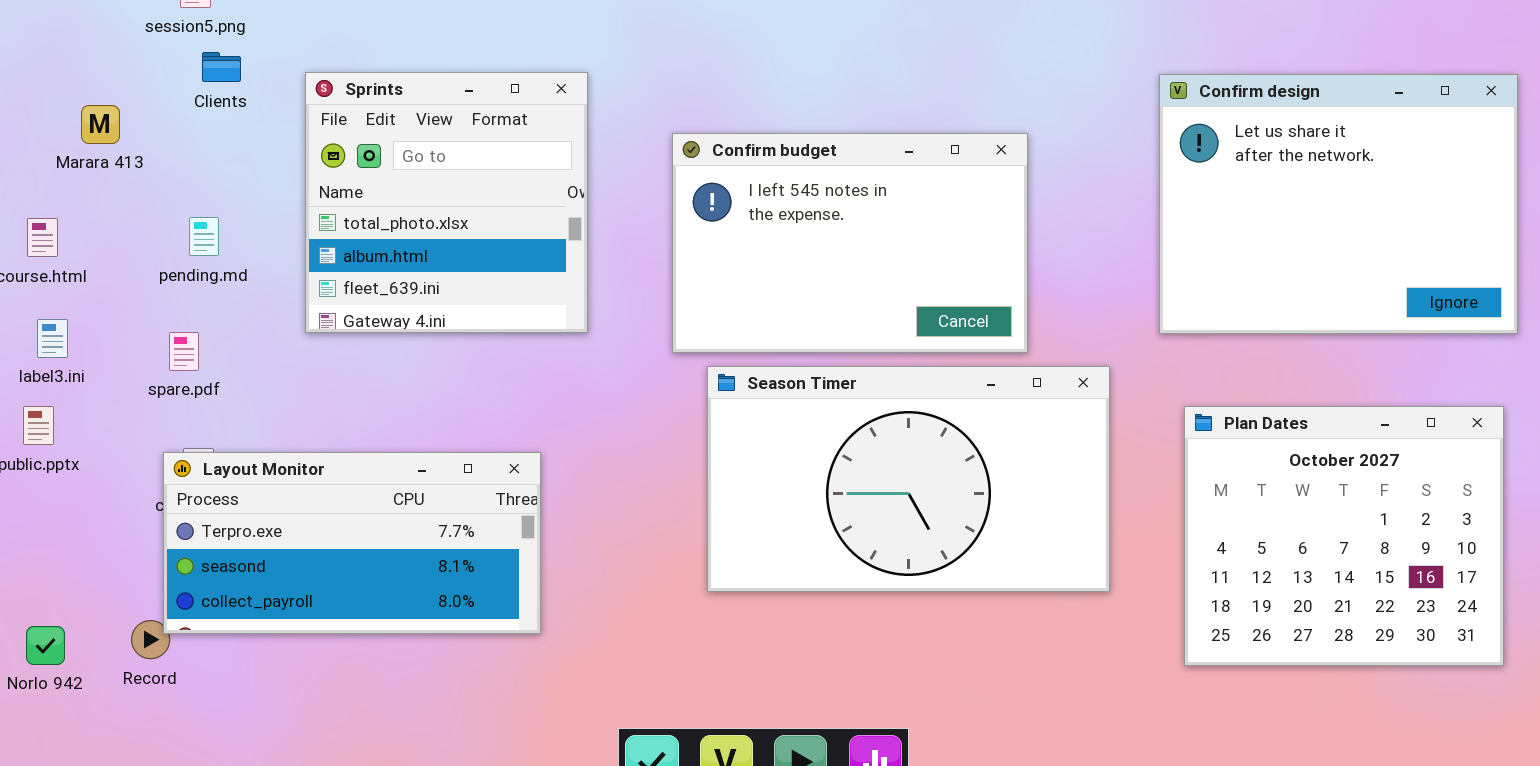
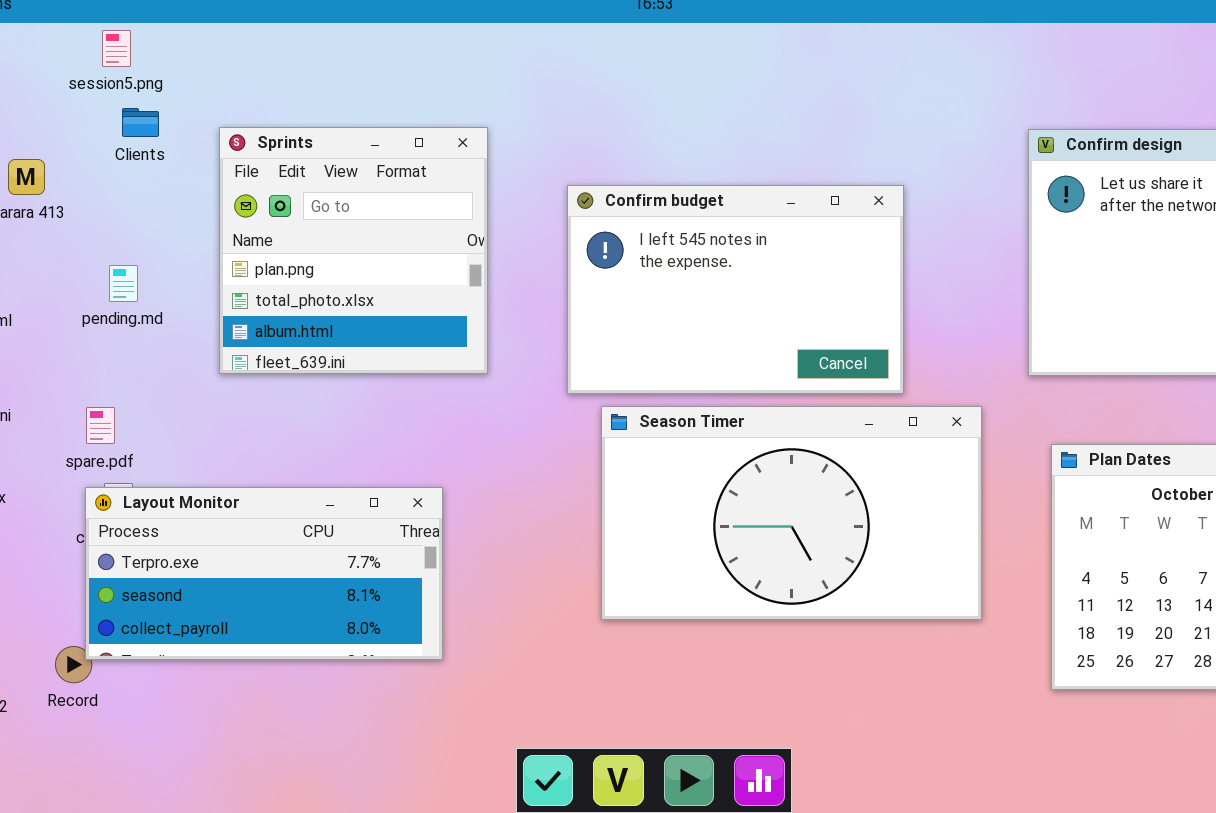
Sprints: [305,72,588,333] -> [219,127,488,374], scrolled up 1 row
spare.pdf: [169,332,199,371] -> [86,407,115,444], moved

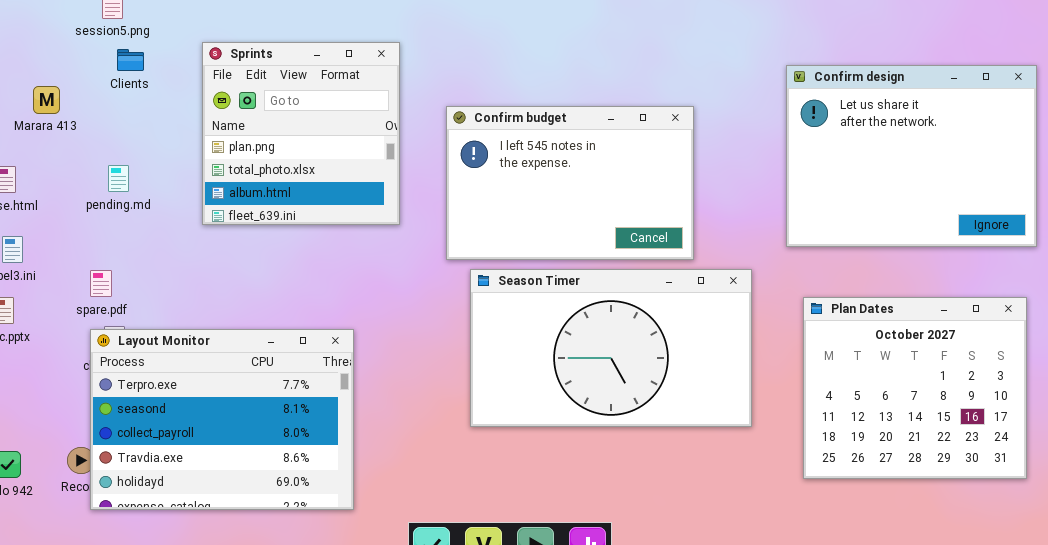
Sprints: [219,127,488,374] -> [202,42,400,225], moved
Layout Monitor: [85,487,443,660] -> [90,329,354,510], resized

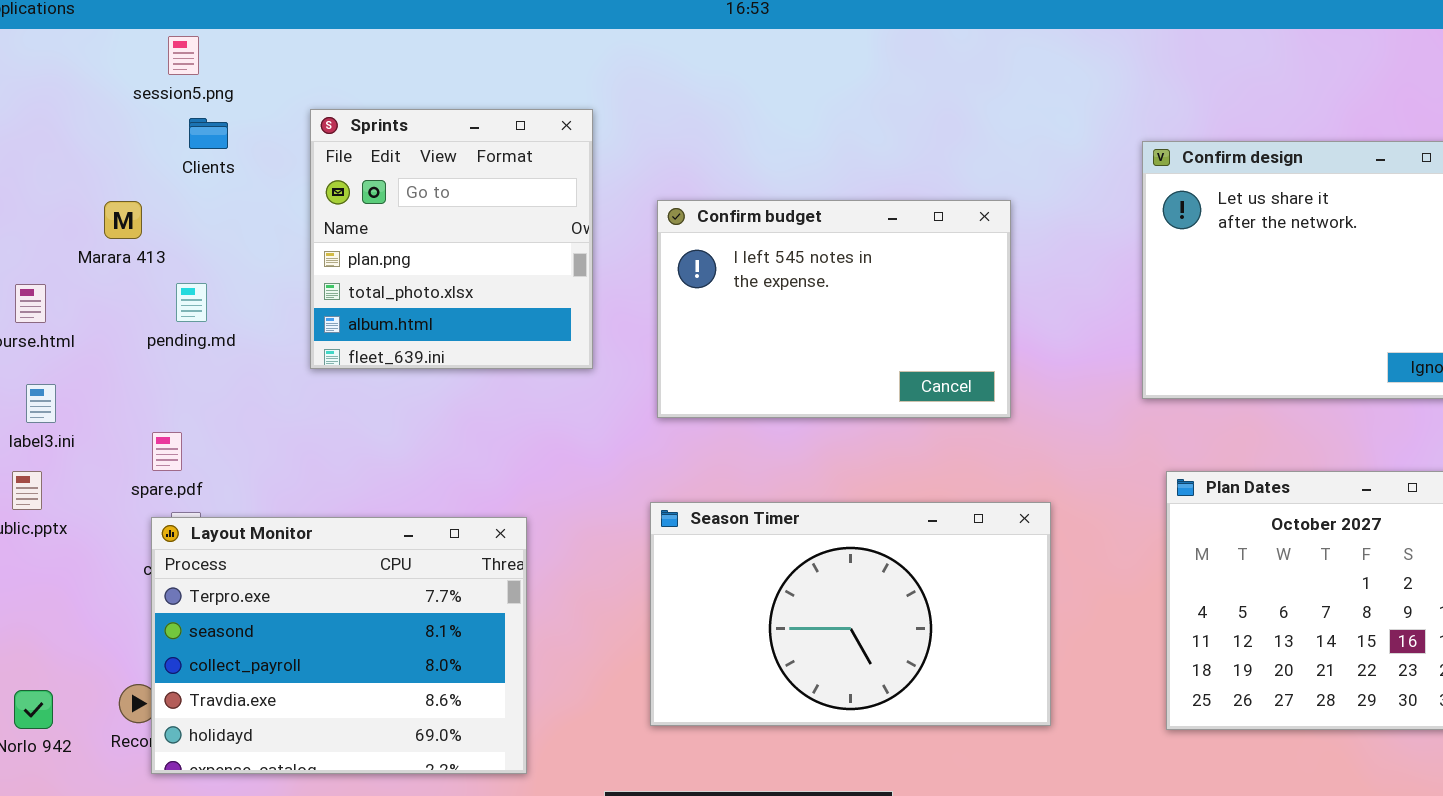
Marara 413: [33,86,60,114] -> [104,201,142,239], moved
Season Timer: [470,269,752,427] -> [650,502,1051,726], moved

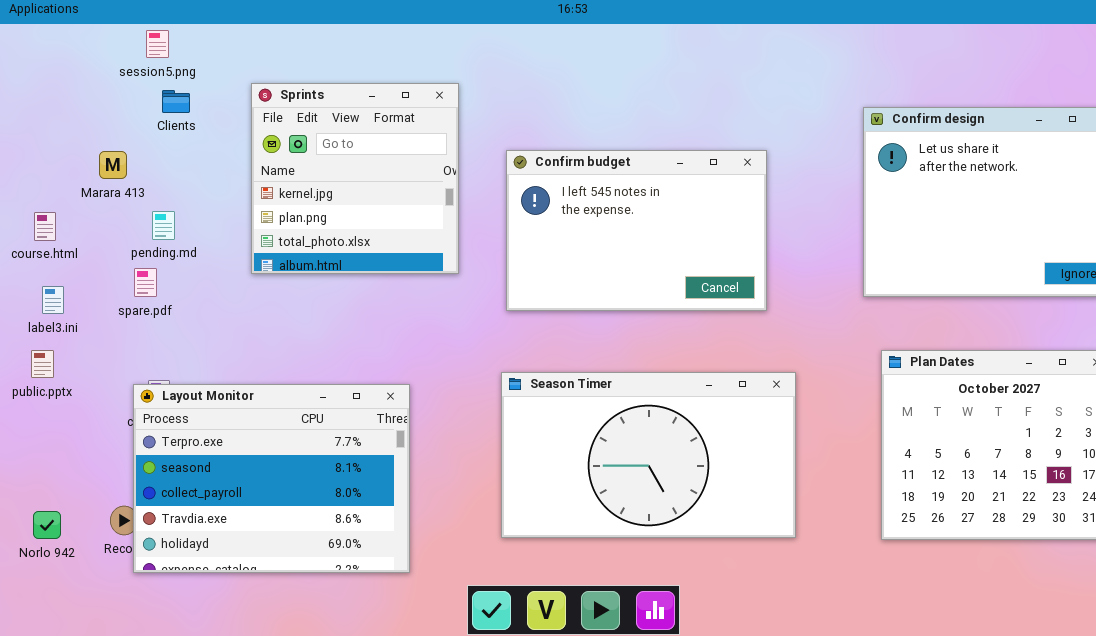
Sprints: [310,109,593,369] -> [251,83,459,274], scrolled up 1 row
spare.pdf: [152,432,182,471] -> [134,268,157,297], moved

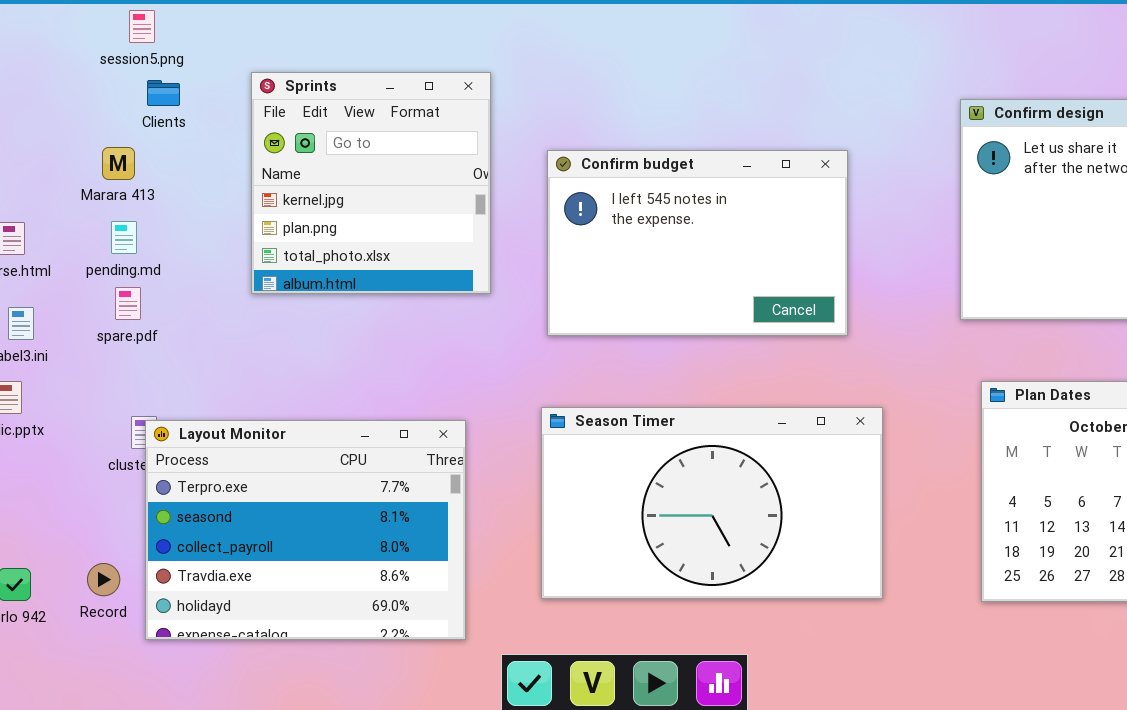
Marara 413: [99,151,127,179] -> [102,147,135,180], moved
pending.md: [152,211,175,240] -> [111,221,137,254], moved
Layout Monitor: [133,384,410,573] -> [145,420,466,640], moved

